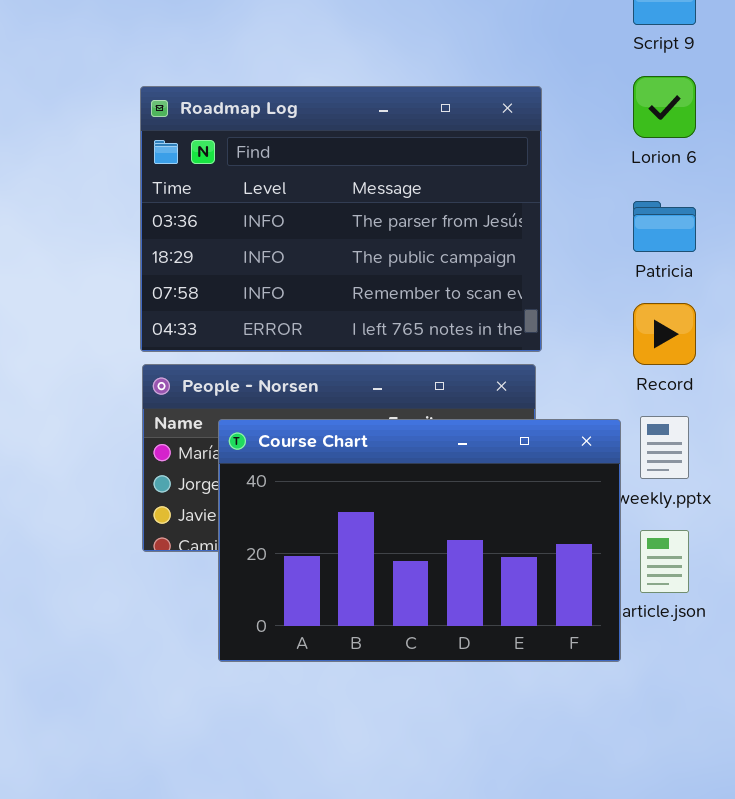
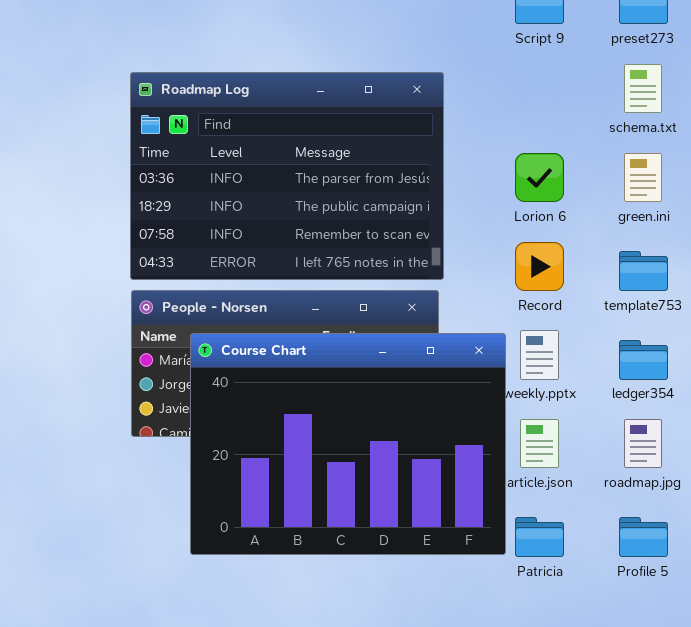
Lorion 6: [633,76,696,138] -> [515,153,564,202], moved
Patricia: [633,201,696,252] -> [515,517,564,557], moved
Course Chart: [218,419,621,662] -> [190,333,506,555], resized

